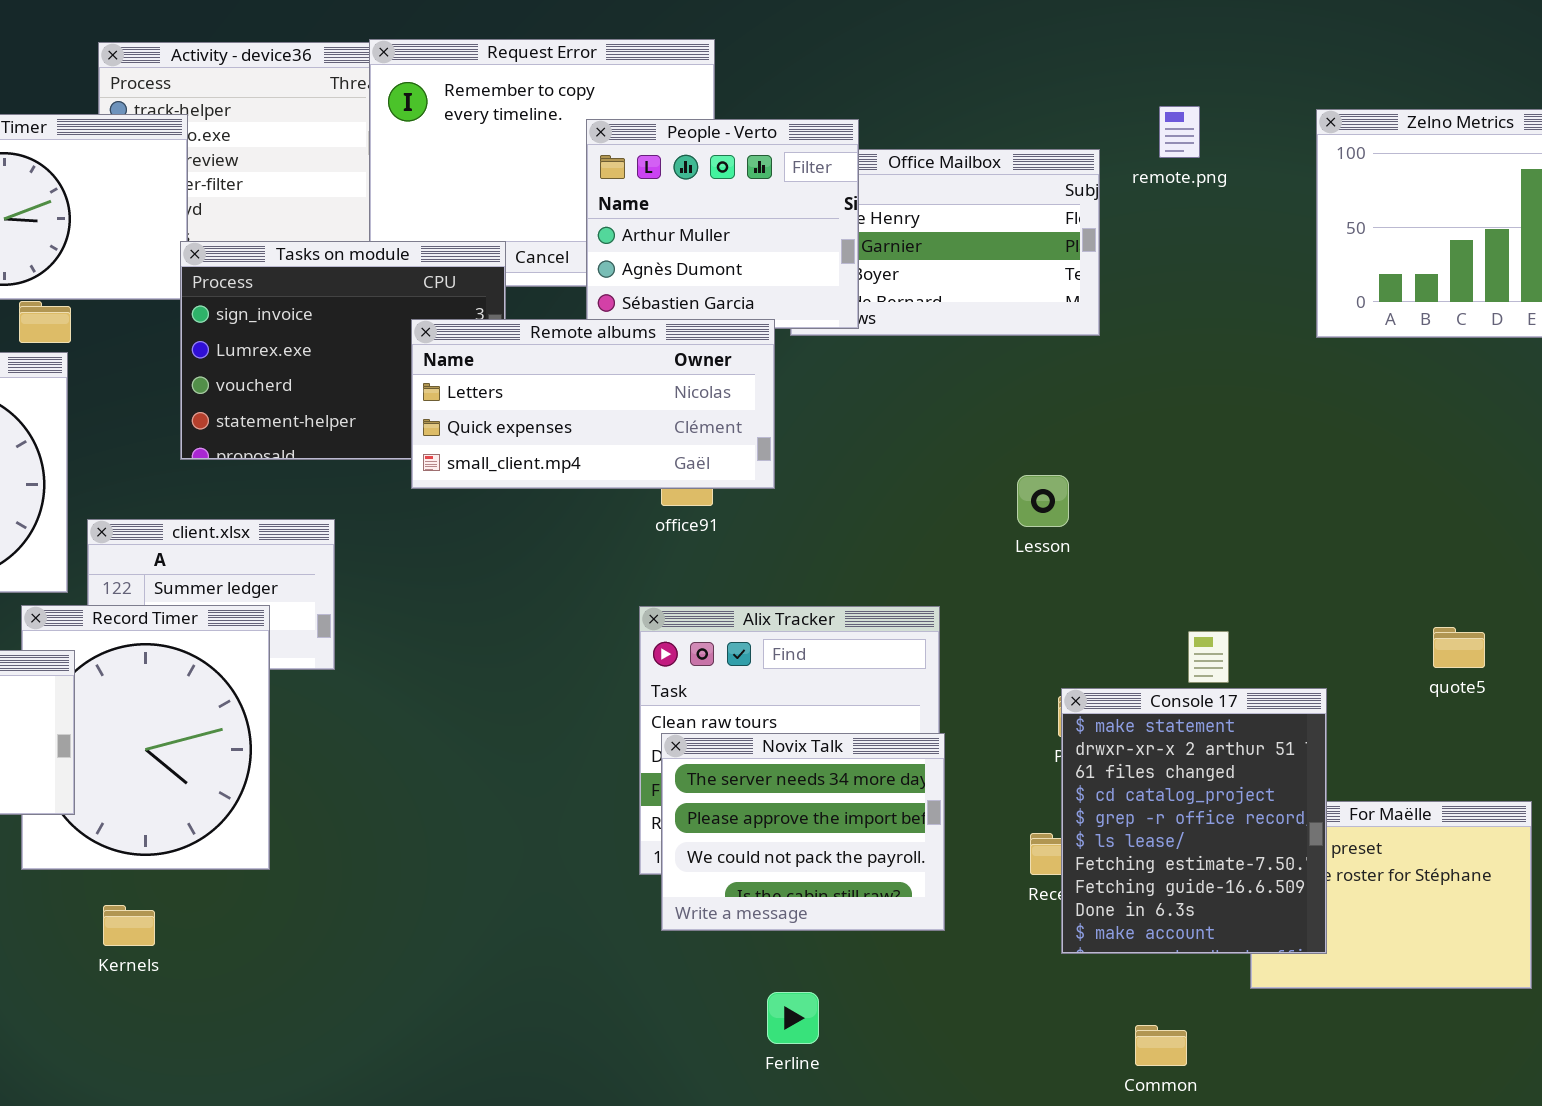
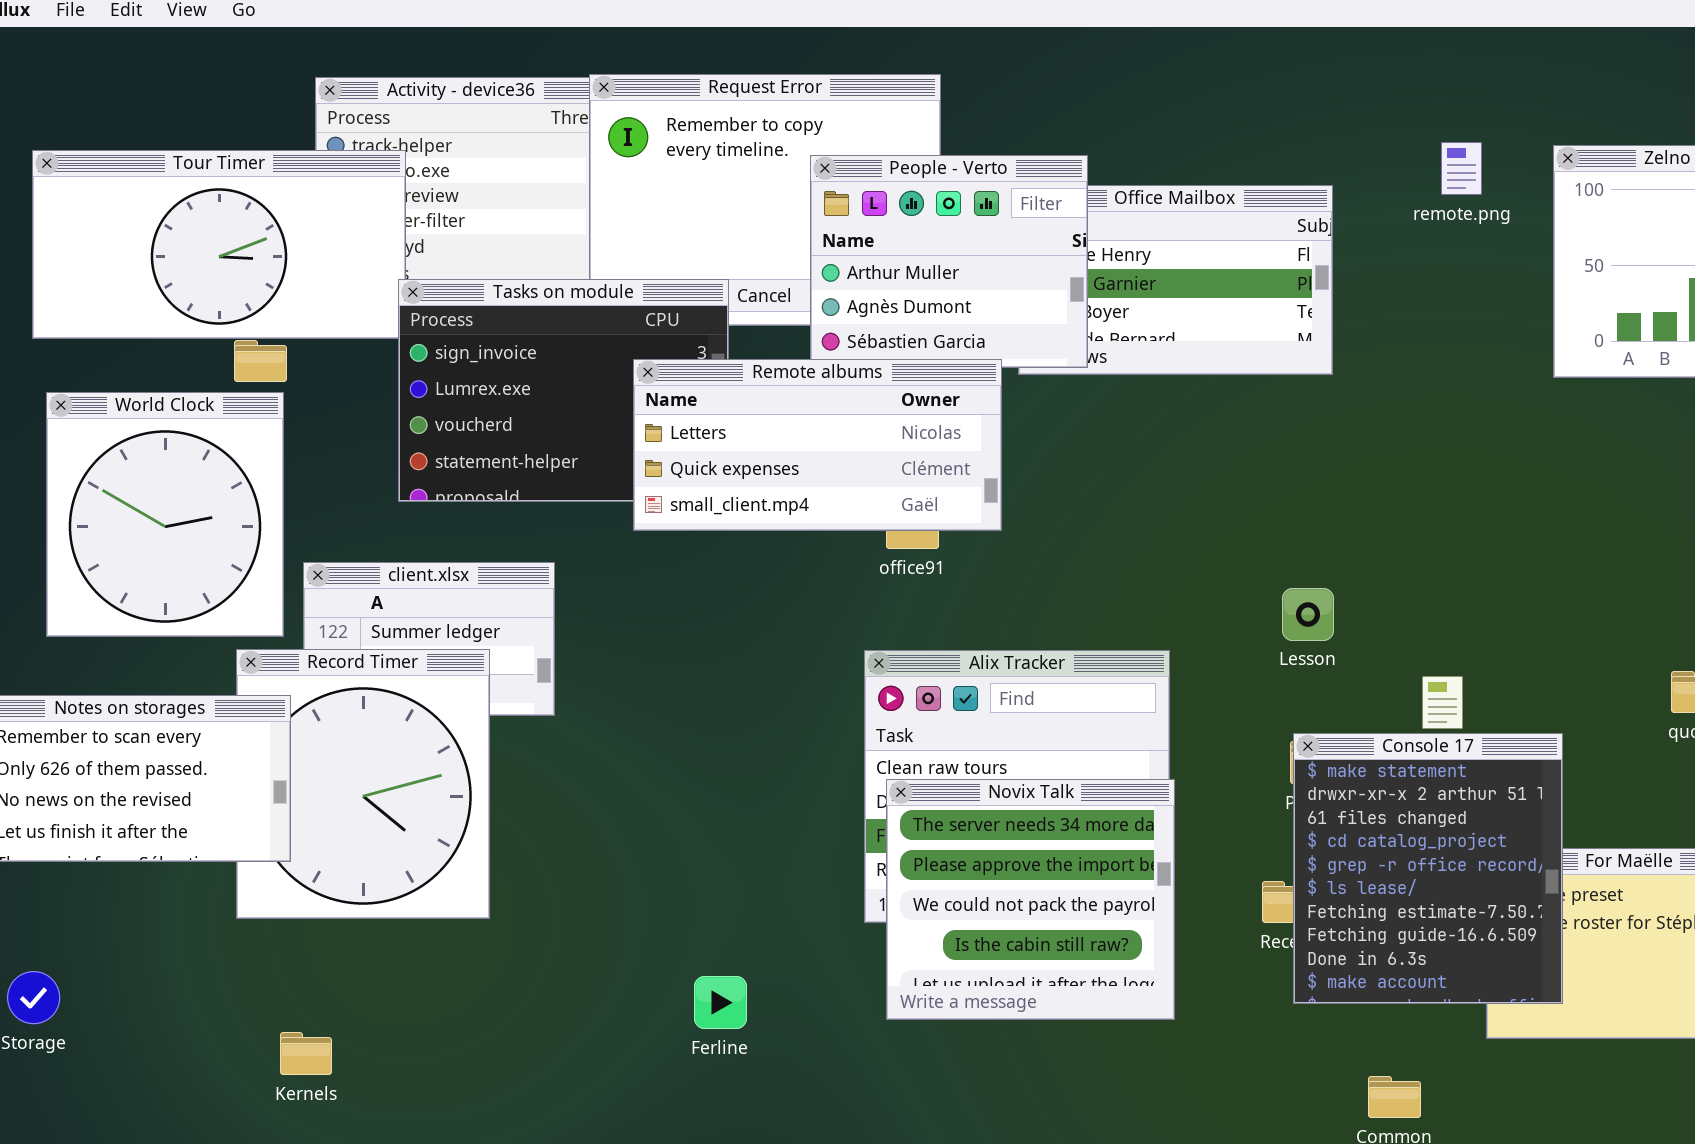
remote.png: [1159,106,1200,158] -> [1441,142,1482,195], moved
Lesson: [1017,475,1069,527] -> [1282,588,1334,641], moved
Novix Talk: [661,733,945,931] -> [886,779,1175,1020], resized
Kernels: [103,905,155,946] -> [280,1032,332,1075], moved
Ferline: [767,992,819,1044] -> [694,976,747,1029], moved

